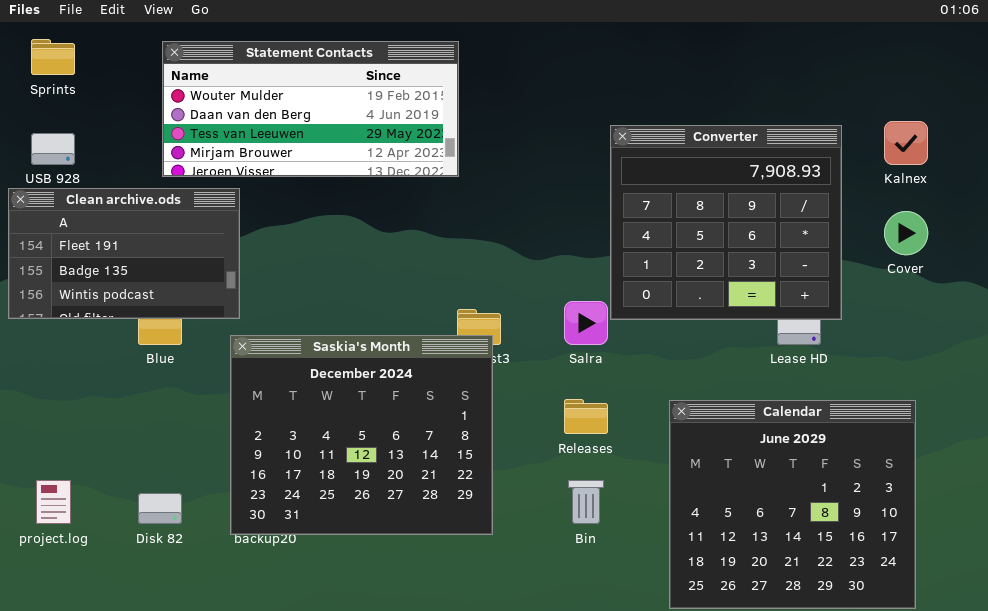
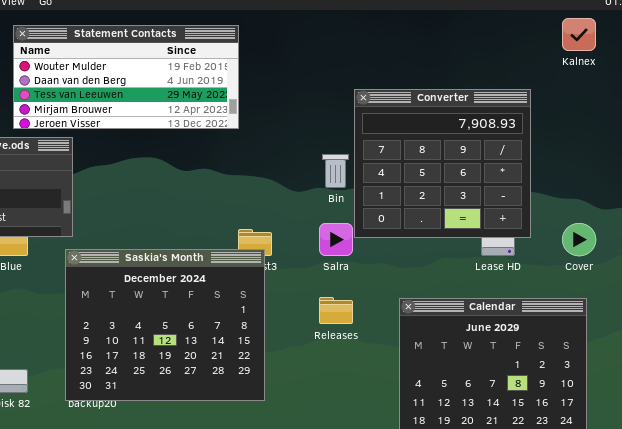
Kalnex: [884,121,928,165] -> [562,18,596,51], moved
Cover: [884,211,928,255] -> [562,223,596,256], moved
Bin: [568,480,604,524] -> [322,154,349,188], moved

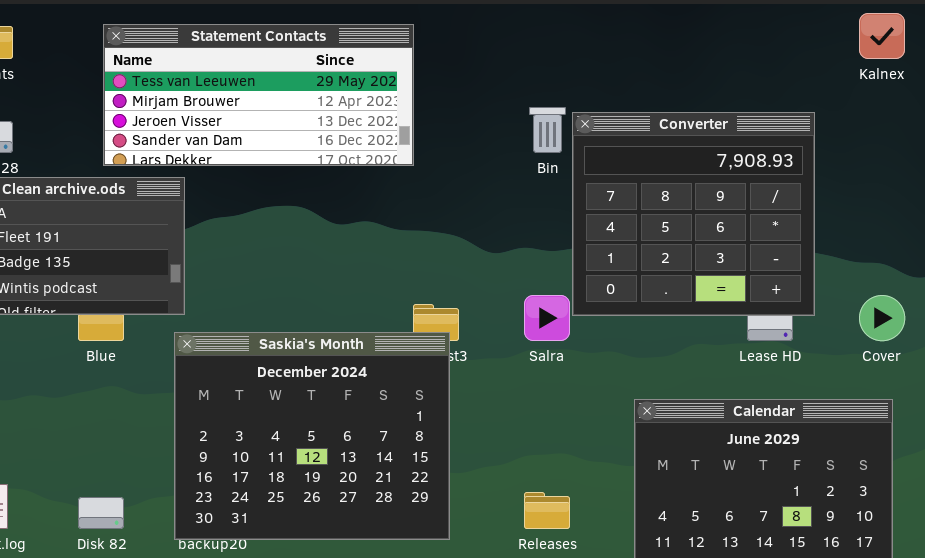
Statement Contacts: [13,25,239,129] -> [103,24,414,166], scrolled down 2 rows
Bin: [322,154,349,188] -> [529,107,566,153], moved
Releases: [319,297,353,324] -> [524,492,570,529], moved

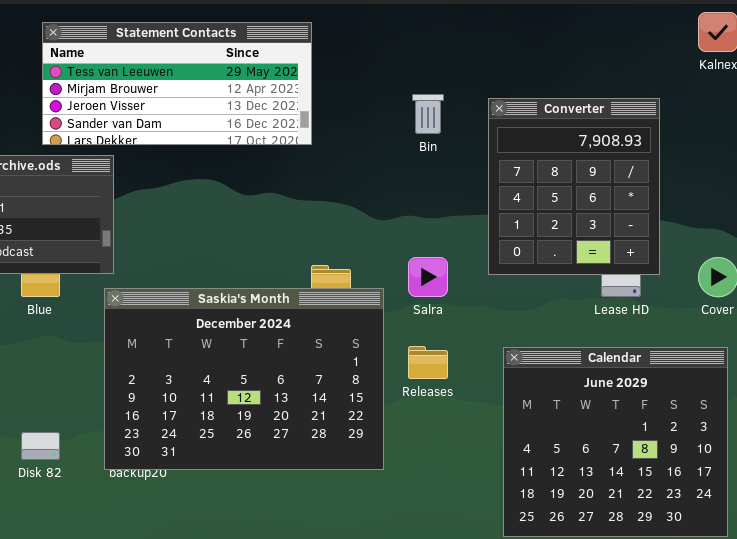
Converter: [572,112,815,316] -> [488,98,660,275], resized
Saskia's Month: [174,332,450,540] -> [104,288,384,470], resized
Releases: [524,492,570,529] -> [408,346,448,379], moved

